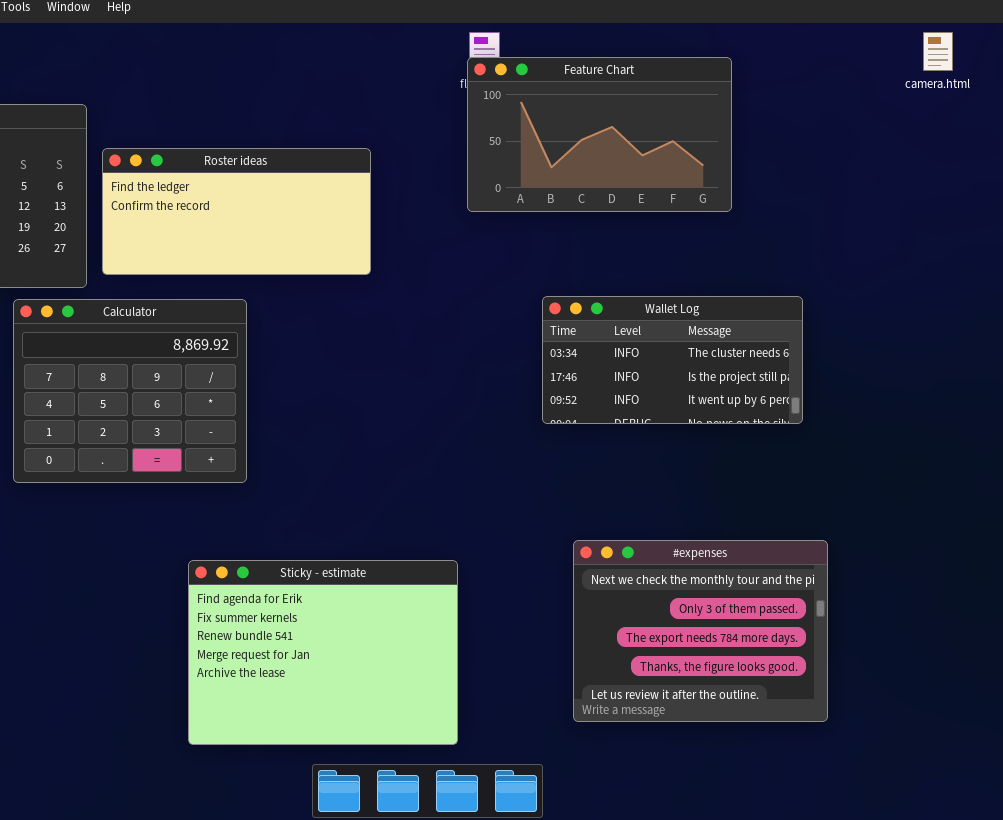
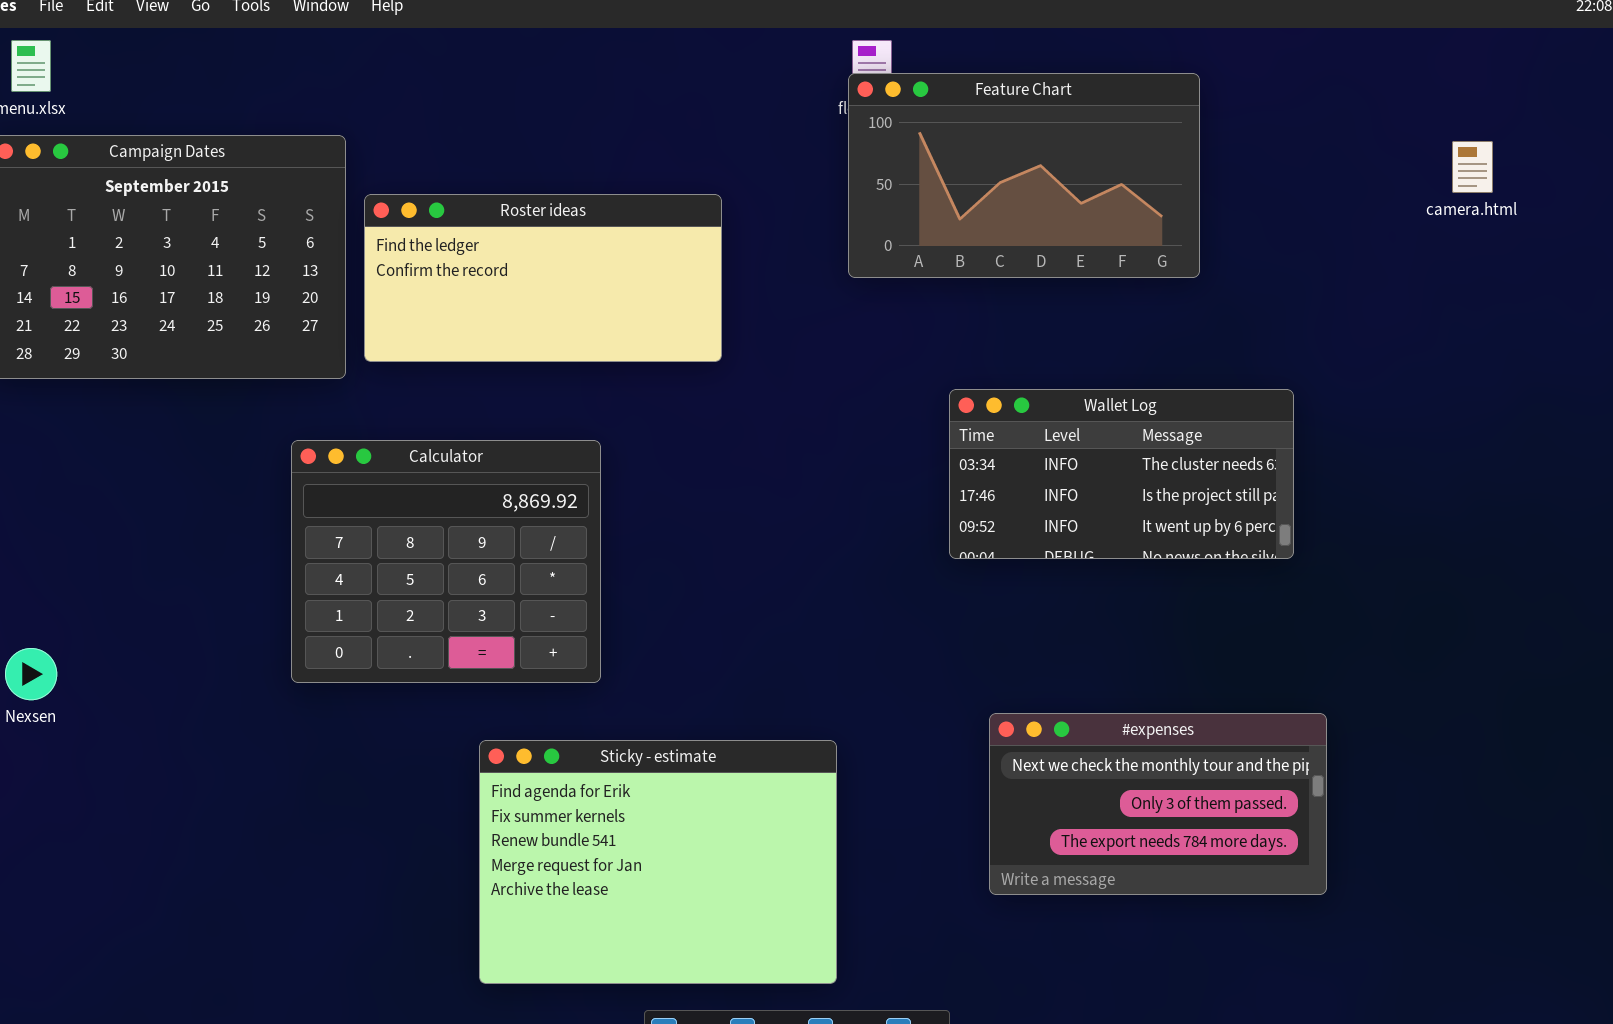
camera.html: [923,32,953,71] -> [1452,141,1493,193], moved
Calculator: [13,299,247,483] -> [291,440,601,683], moved
#expenses: [573,540,828,722] -> [989,713,1327,895], resized

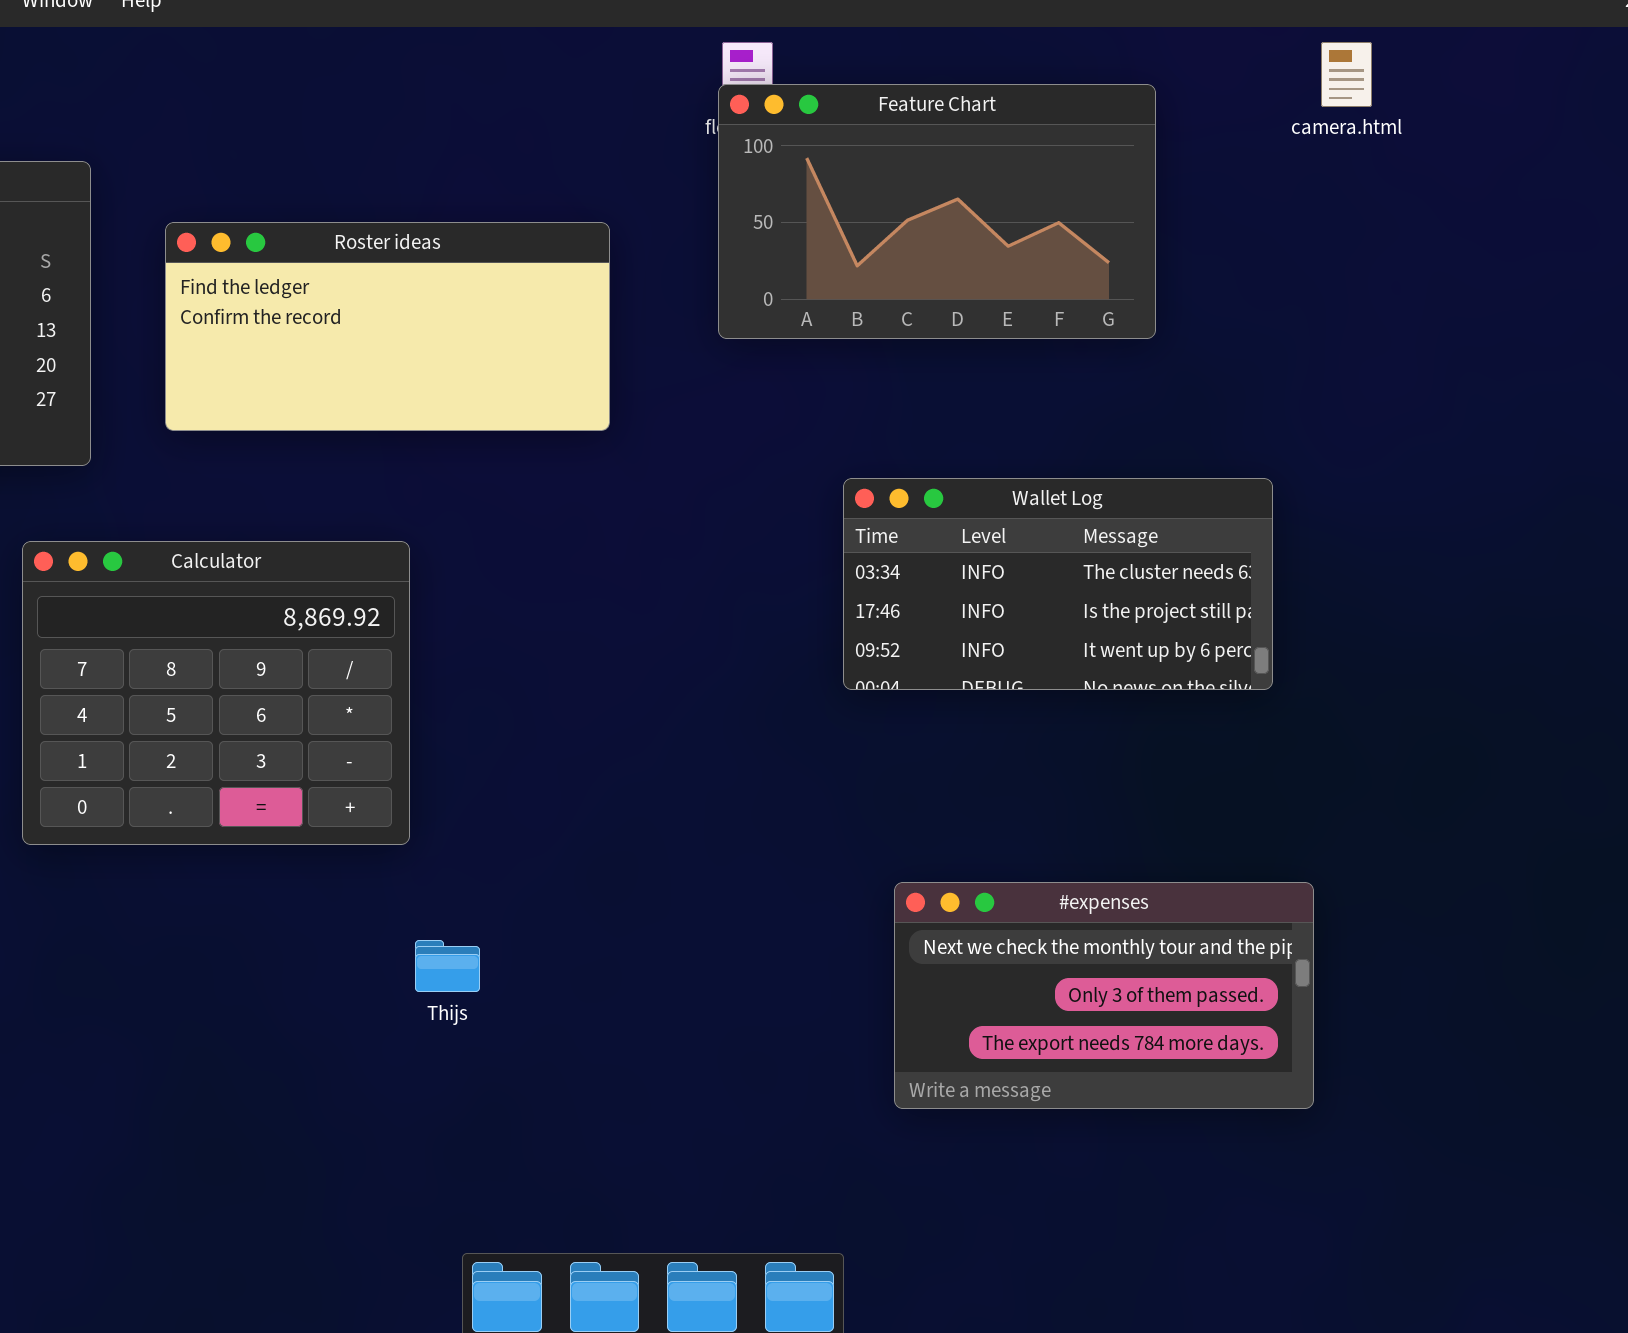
camera.html: [1452,141,1493,193] -> [1321,42,1372,107], moved
Roster ideas: [364,194,722,362] -> [165,222,610,431], moved
Sticky - estimate: [479,740,837,984] -> none, closed

